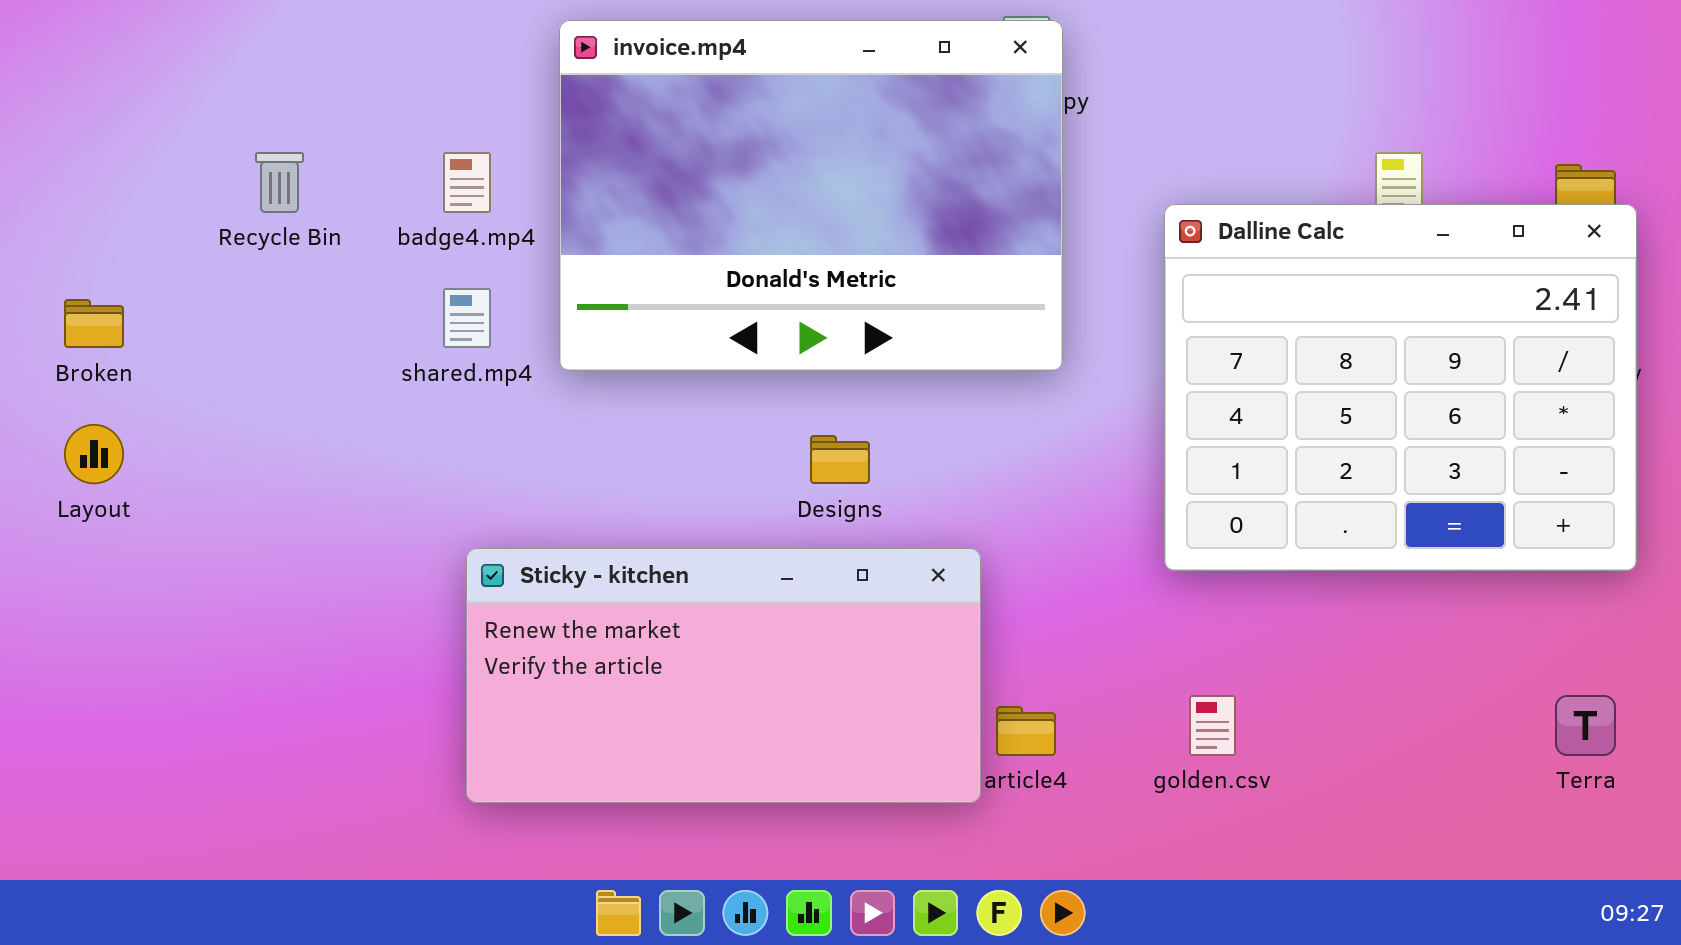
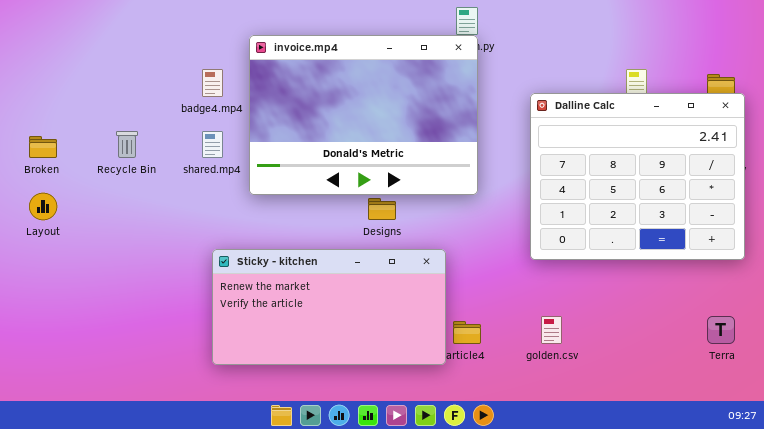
invoice.mp4: [559,20,1063,371] -> [249,35,478,195], moved
Recycle Bin: [255,152,304,213] -> [116,131,138,158], moved

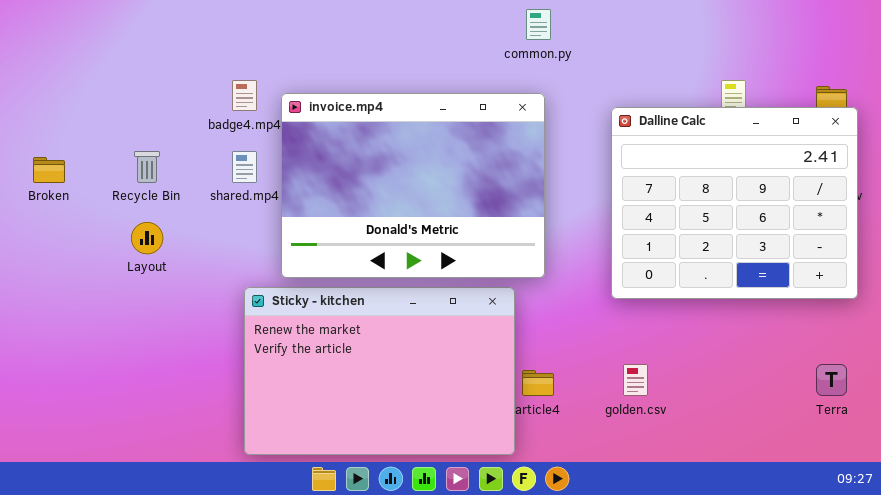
invoice.mp4: [249,35,478,195] -> [281,93,545,278], moved
Layout: [29,193,57,220] -> [131,222,163,254], moved
Sticky - kitchen: [212,249,446,365] -> [244,287,515,455], resized

